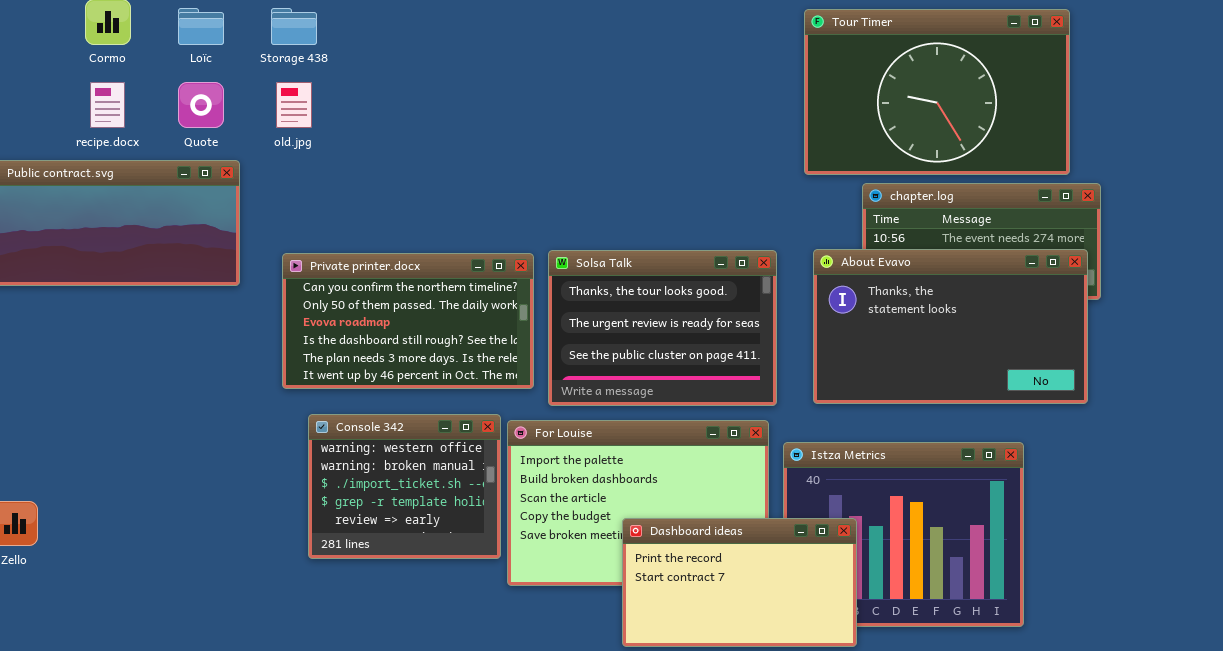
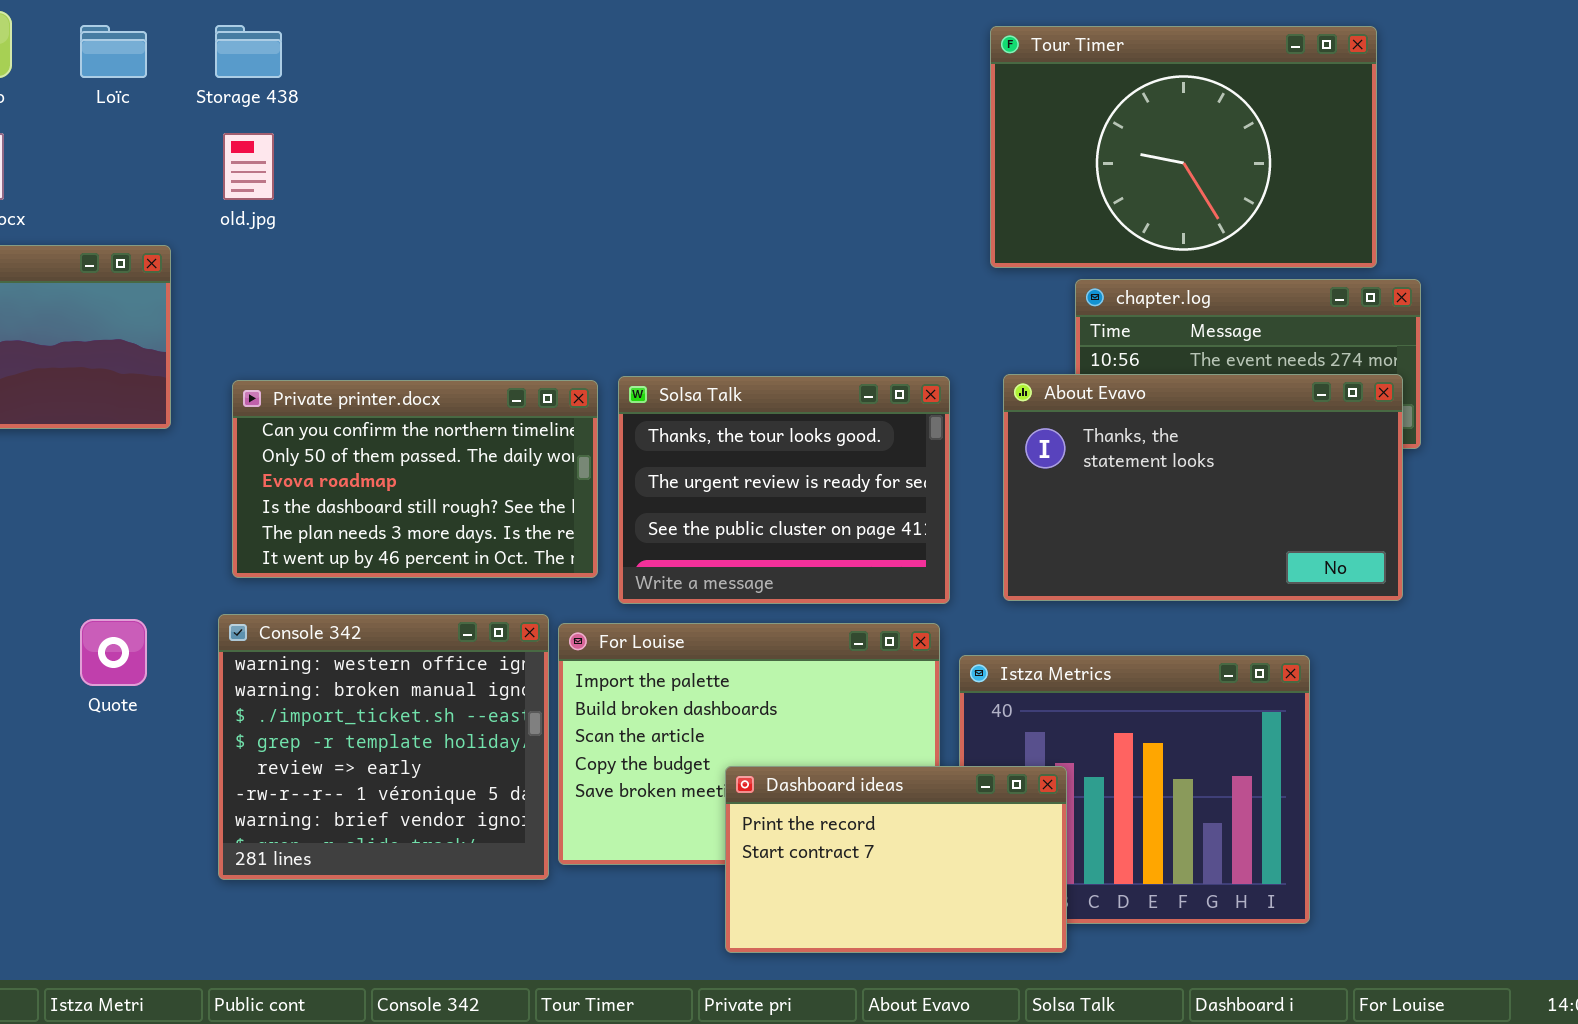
Quote: [178,82,224,128] -> [80,619,147,686], moved
Console 342: [308,414,501,559] -> [218,614,549,880], resized

